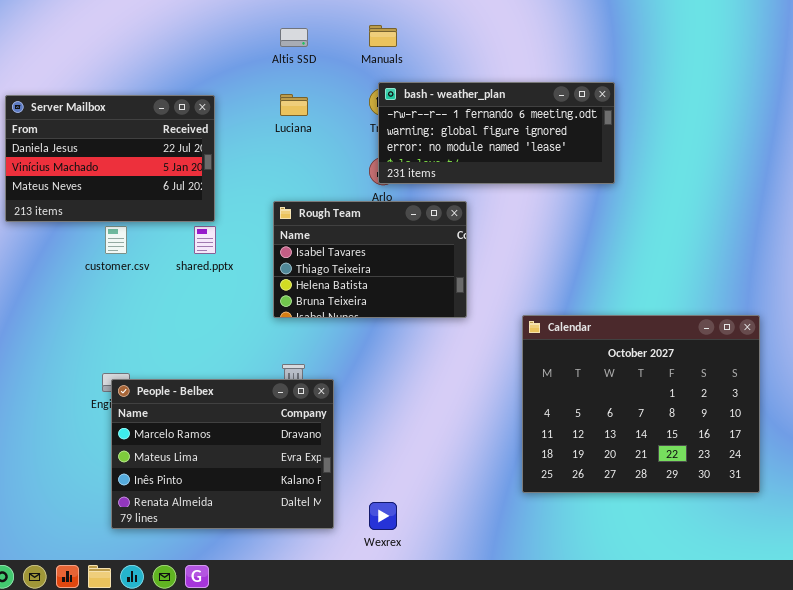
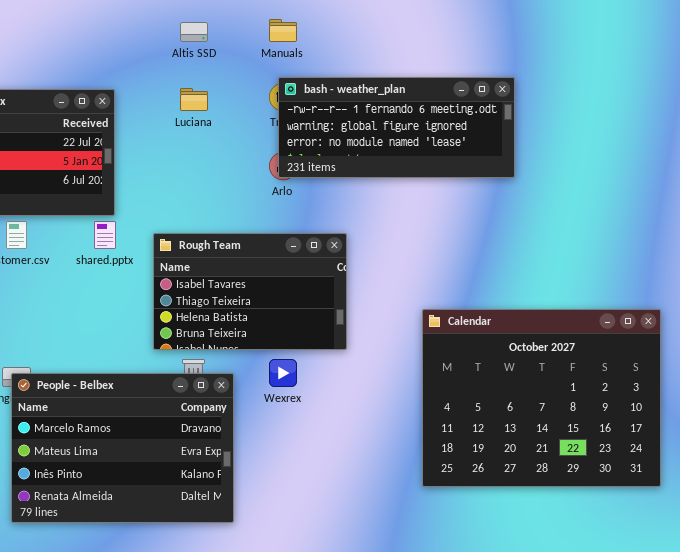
Rough Team: [273,201,467,318] -> [153,233,347,350], moved
Wexrex: [369,502,397,530] -> [269,359,297,387], moved

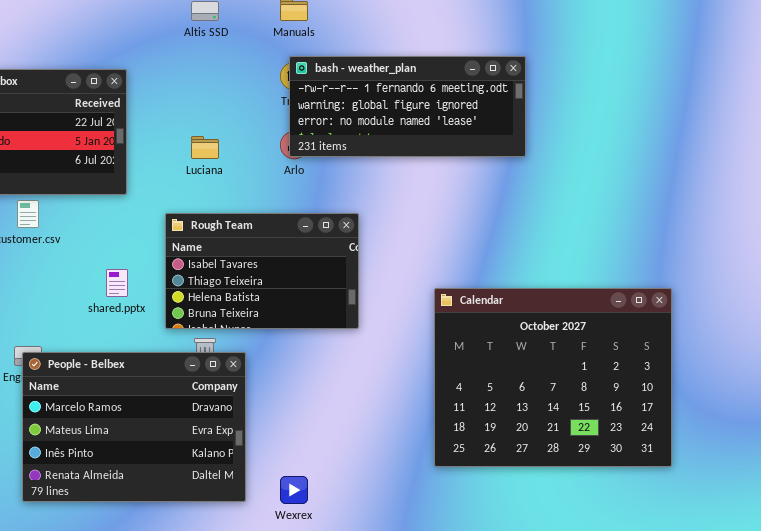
Luciana: [180,88,208,111] -> [191,136,219,159], moved
shared.pptx: [94,221,116,249] -> [106,269,128,297], moved
Wexrex: [269,359,297,387] -> [280,476,308,504], moved

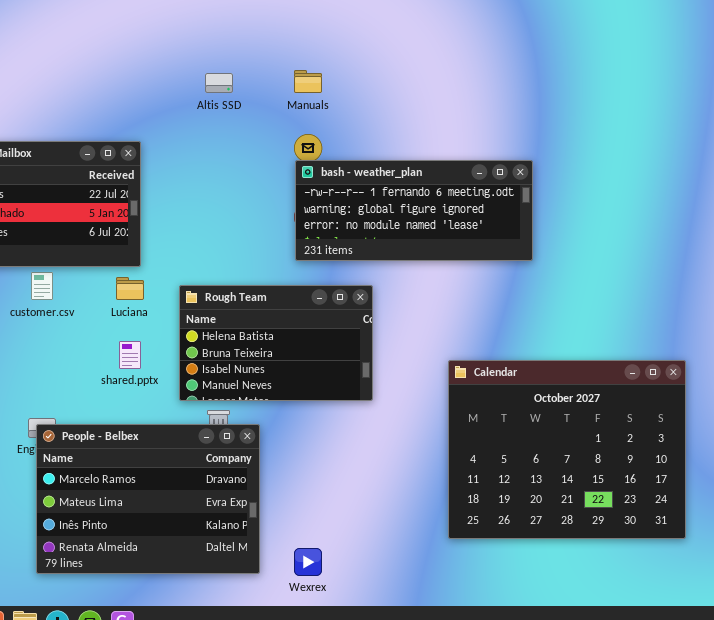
bash - weather_plan: [289,56,526,157] -> [295,160,533,261], moved
Luciana: [191,136,219,159] -> [116,277,144,300], moved
Rough Team: [165,213,359,329] -> [179,285,373,401], scrolled down 2 rows

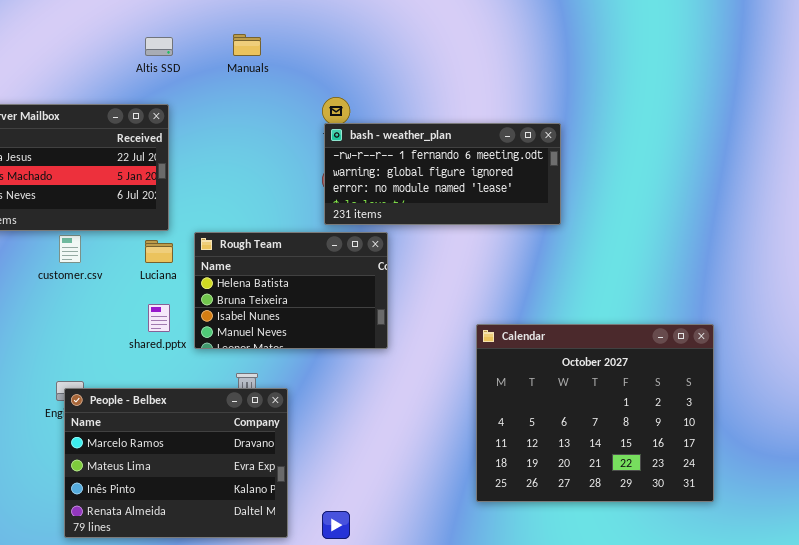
Manuals: [294,70,322,93] -> [233,34,261,56], moved
Altis SSD: [205,73,233,93] -> [145,37,173,56], moved
Rough Team: [179,285,373,401] -> [194,232,388,349], moved

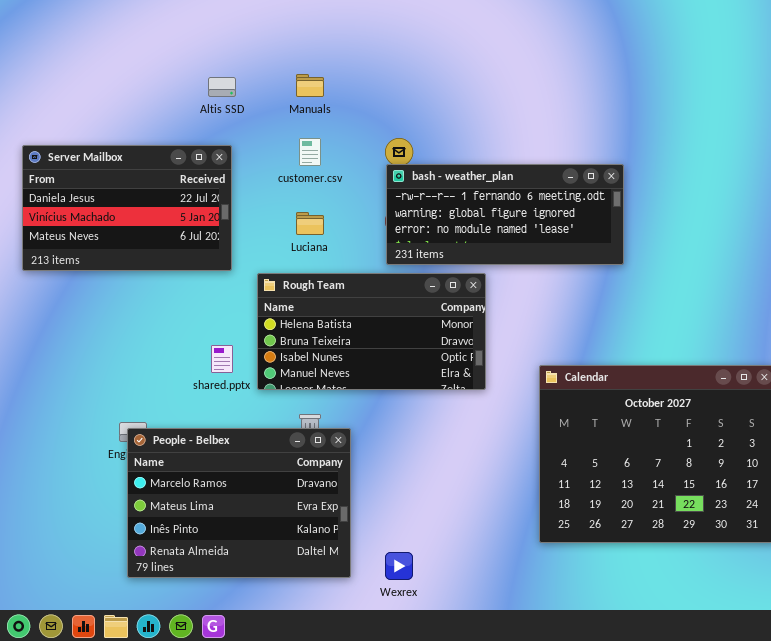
Rough Team: [194,232,388,349] -> [257,273,486,390], resized
customer.csv: [59,235,81,263] -> [299,138,321,166], moved
Luciana: [145,240,173,263] -> [296,212,324,235], moved

